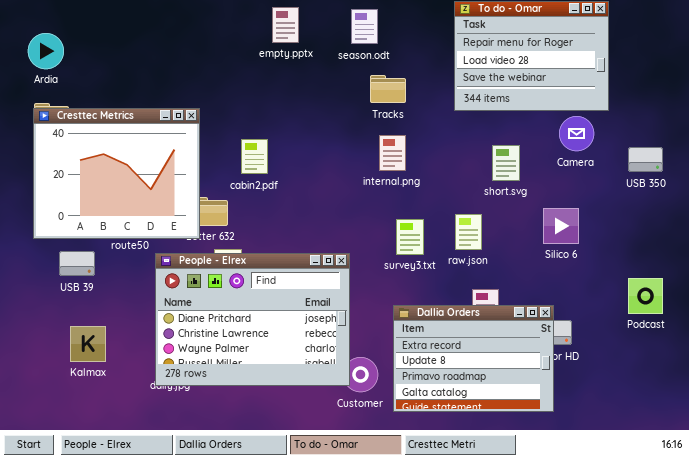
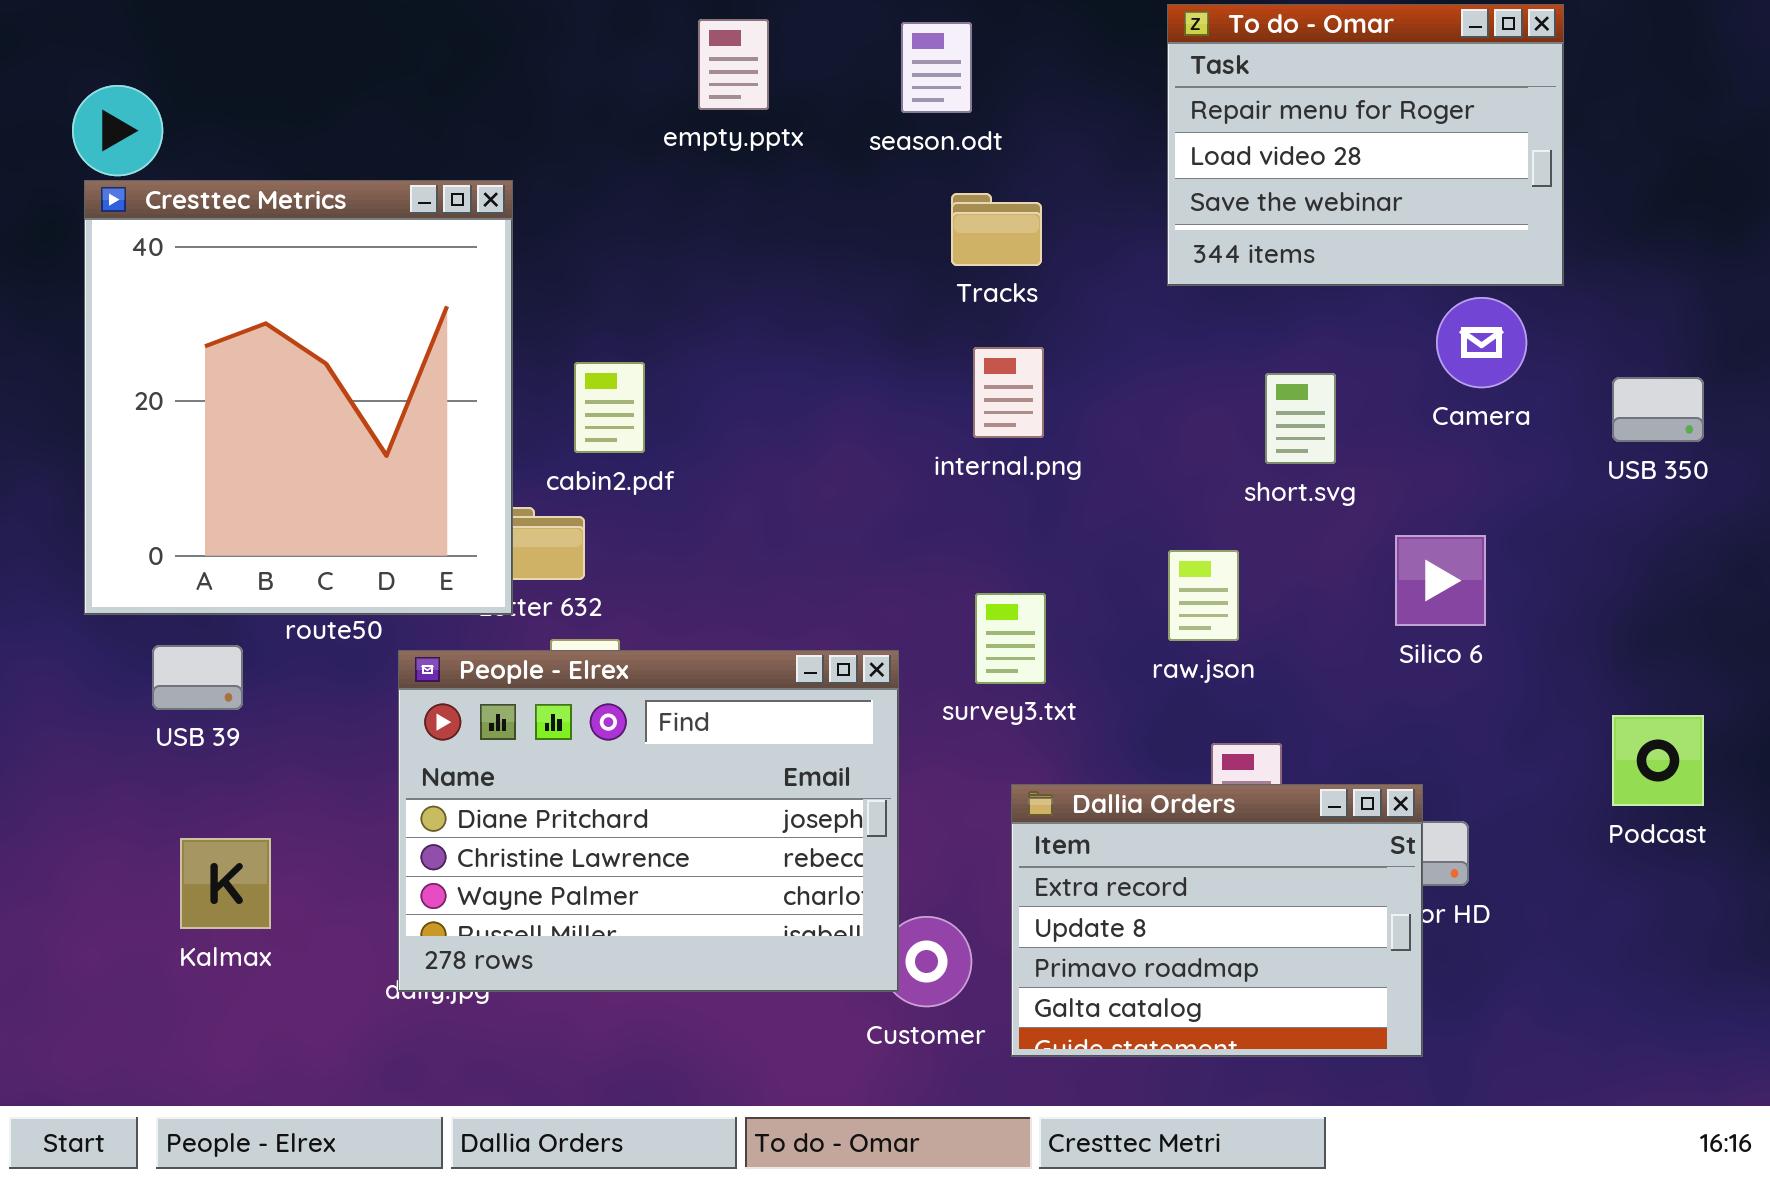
Cresttec Metrics: [33,108,200,239] -> [84,180,513,615], resized
cabin2.pdf: [241,139,268,174] -> [574,362,645,453], moved
survey3.txt: [396,219,424,255] -> [975,593,1046,684], moved

